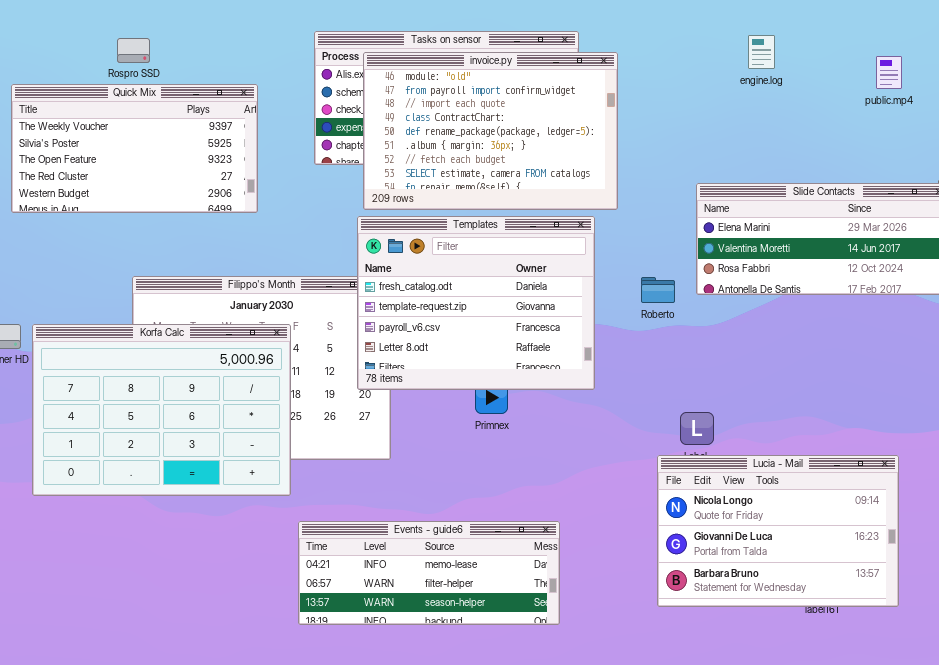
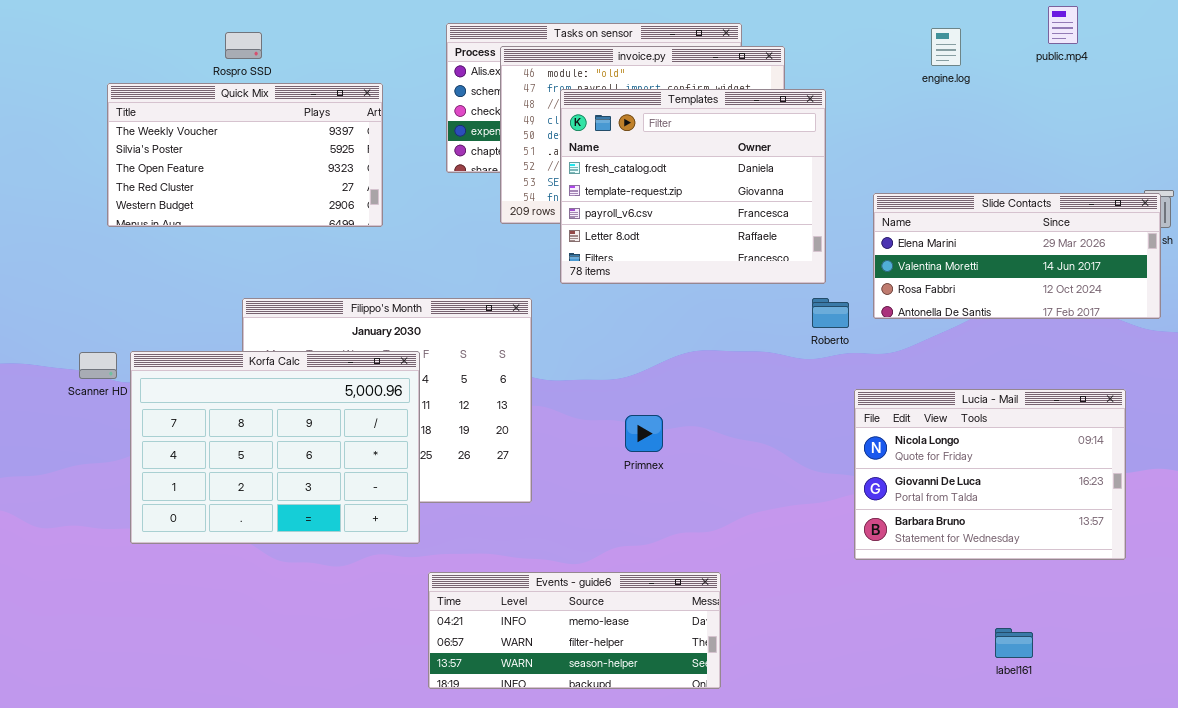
public.mp4: [876,56,902,89] -> [1048,6,1078,44], moved
Templates: [357,216,595,390] -> [560,89,826,284], moved
Lucia - Mail: [657,455,899,607] -> [854,389,1126,560], moved

